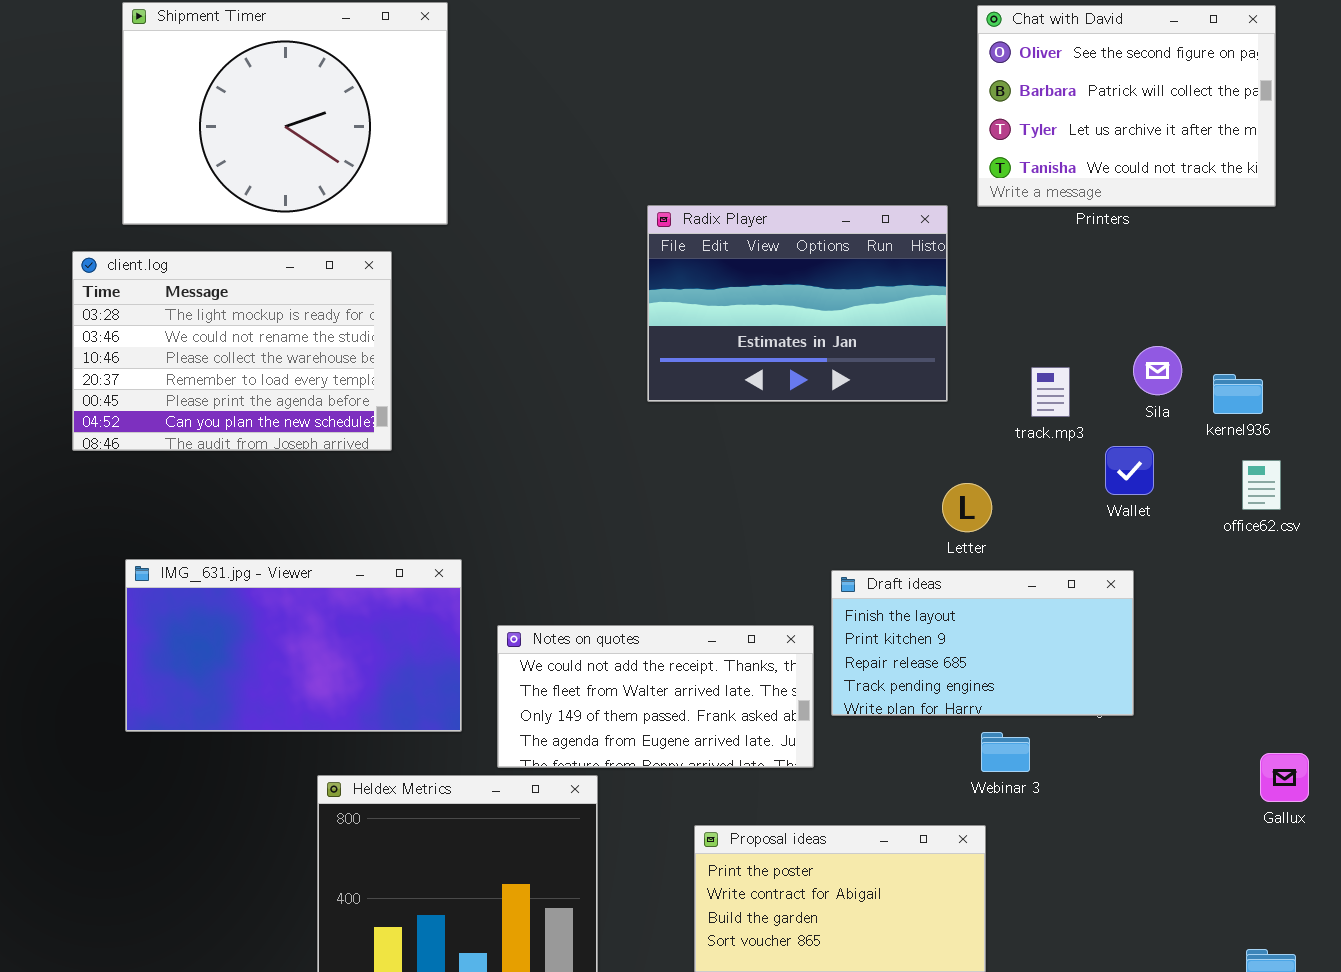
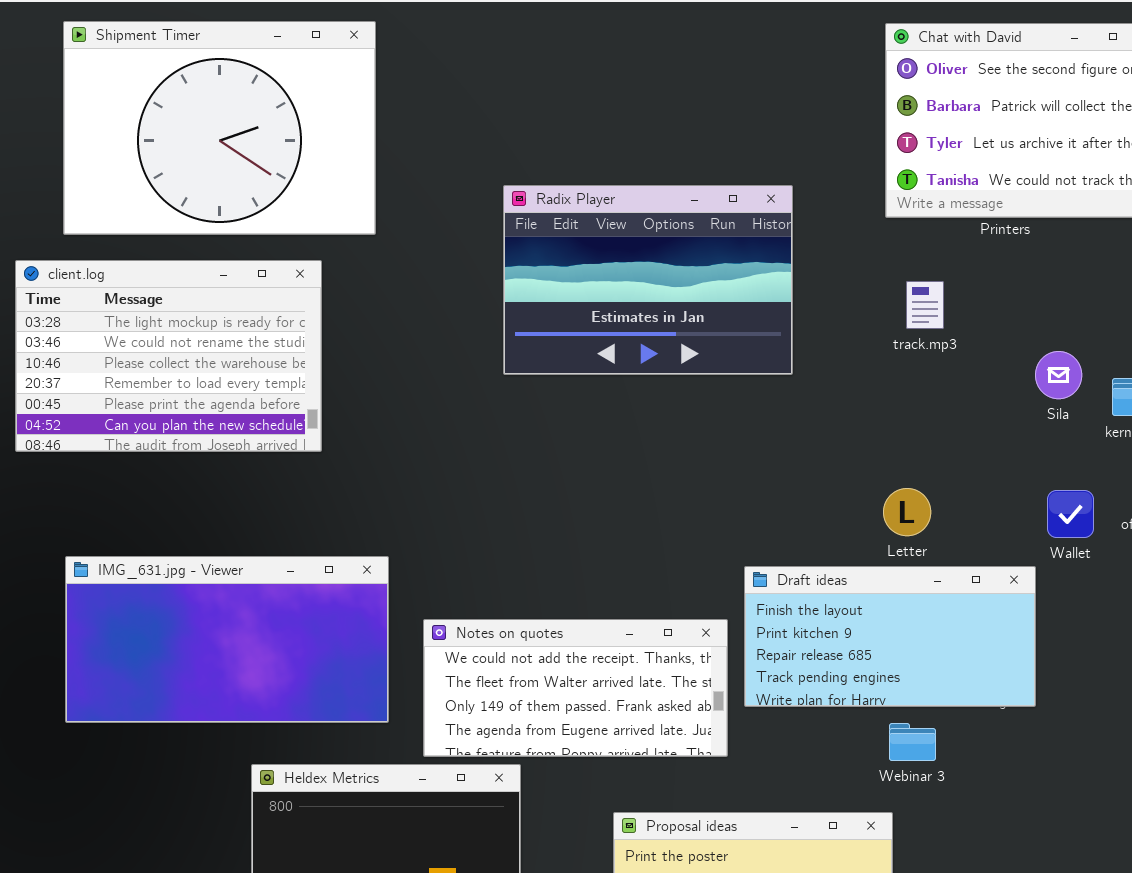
Radix Player: [647,205,948,402] -> [503,185,793,375], moved
track.mp3: [1031,367,1070,417] -> [906,281,944,329], moved
Wallet: [1105,446,1154,495] -> [1047,490,1094,538], moved
Letter: [942,483,992,532] -> [883,488,931,536], moved

